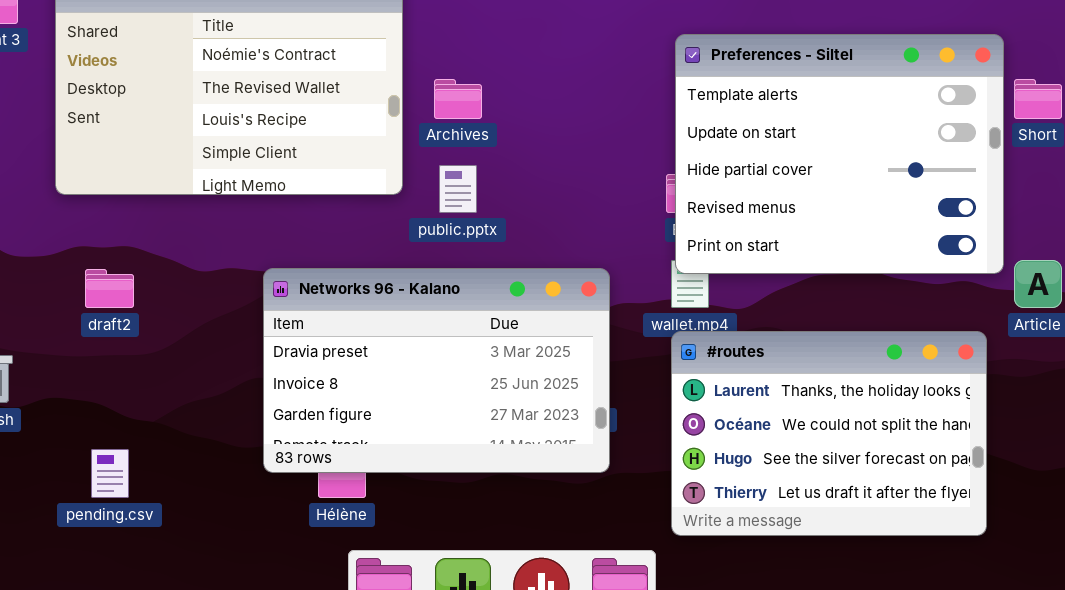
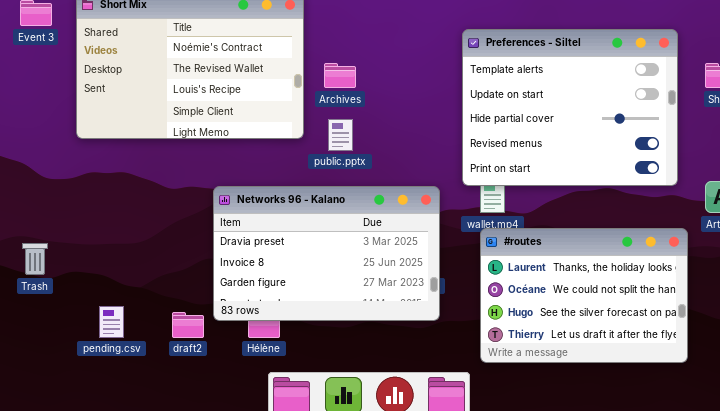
Preferences - Siltel: [675,34,1004,274] -> [462,29,678,186], moved
draft2: [85,269,134,308] -> [172,312,204,338], moved

